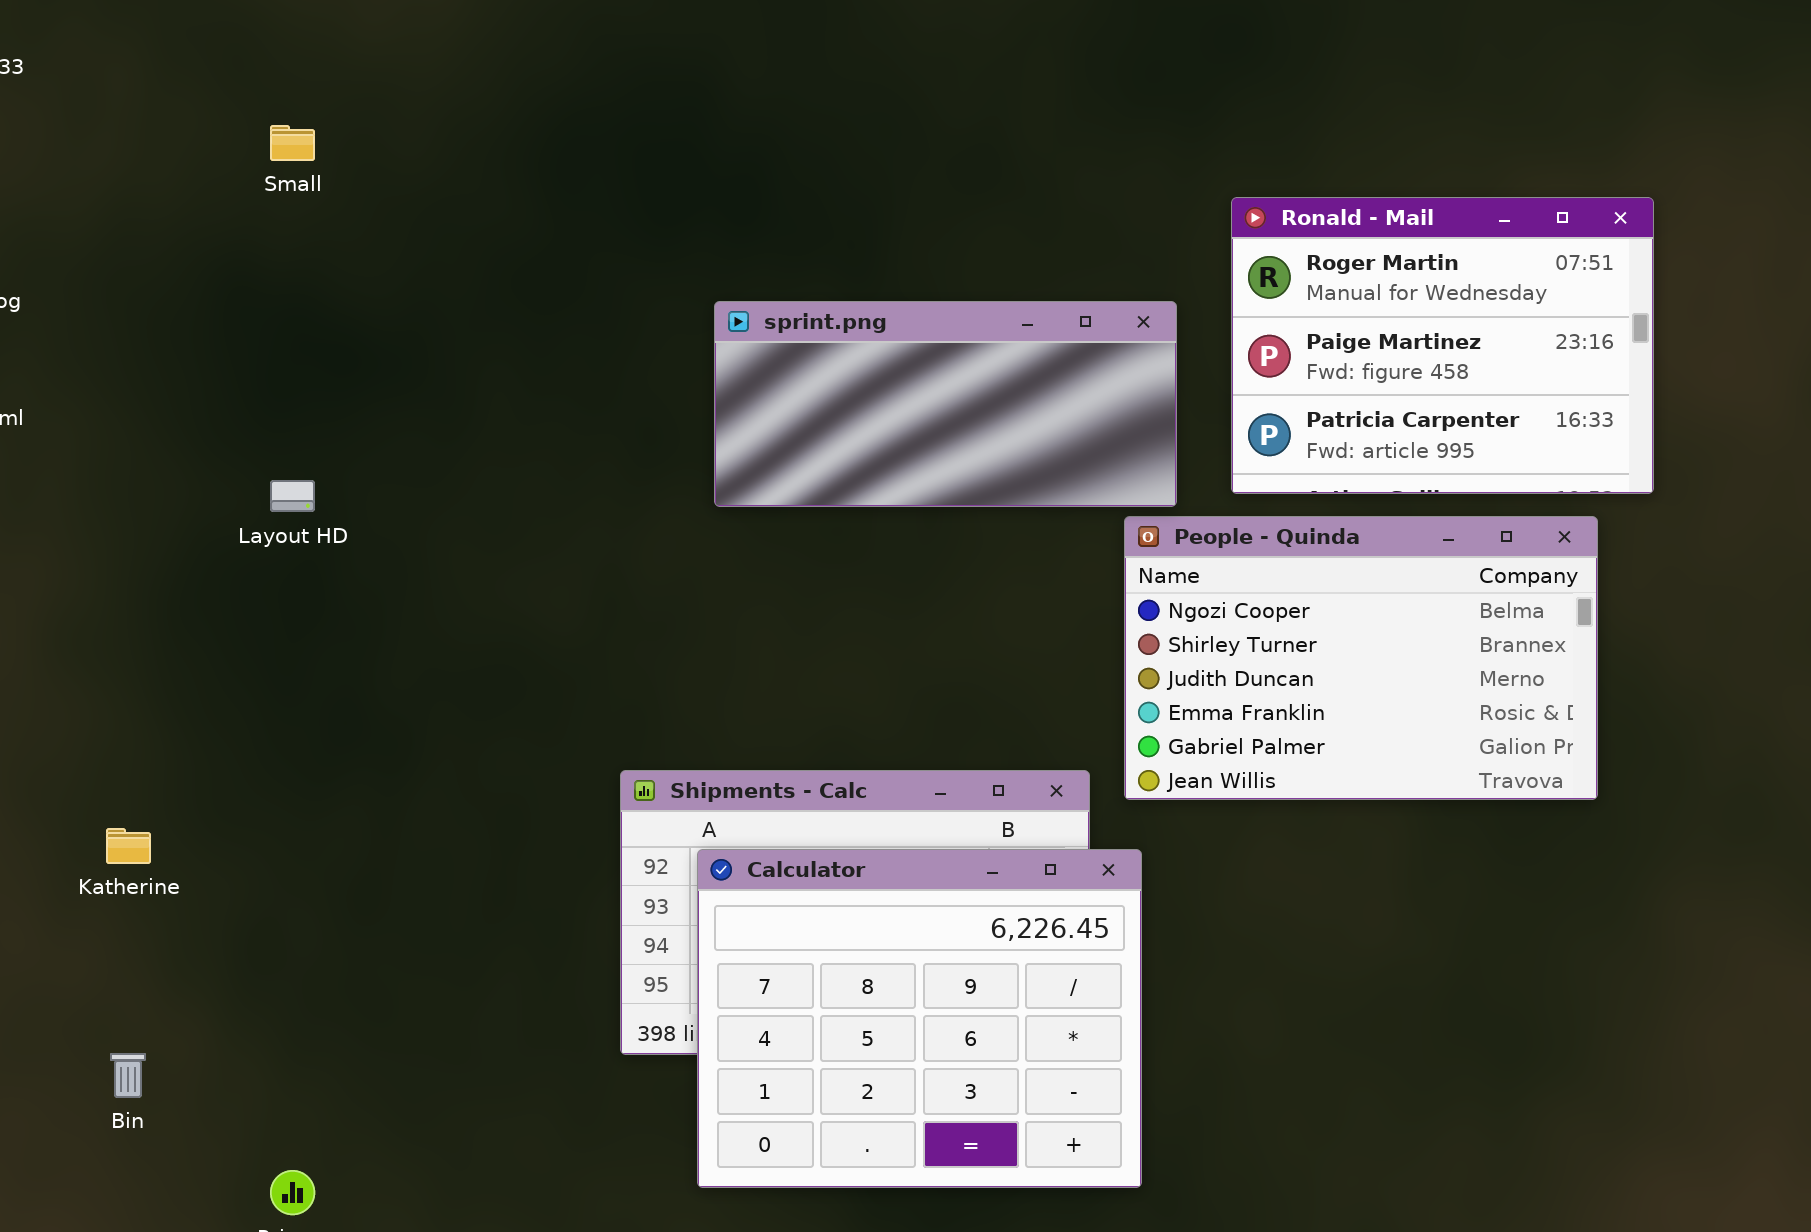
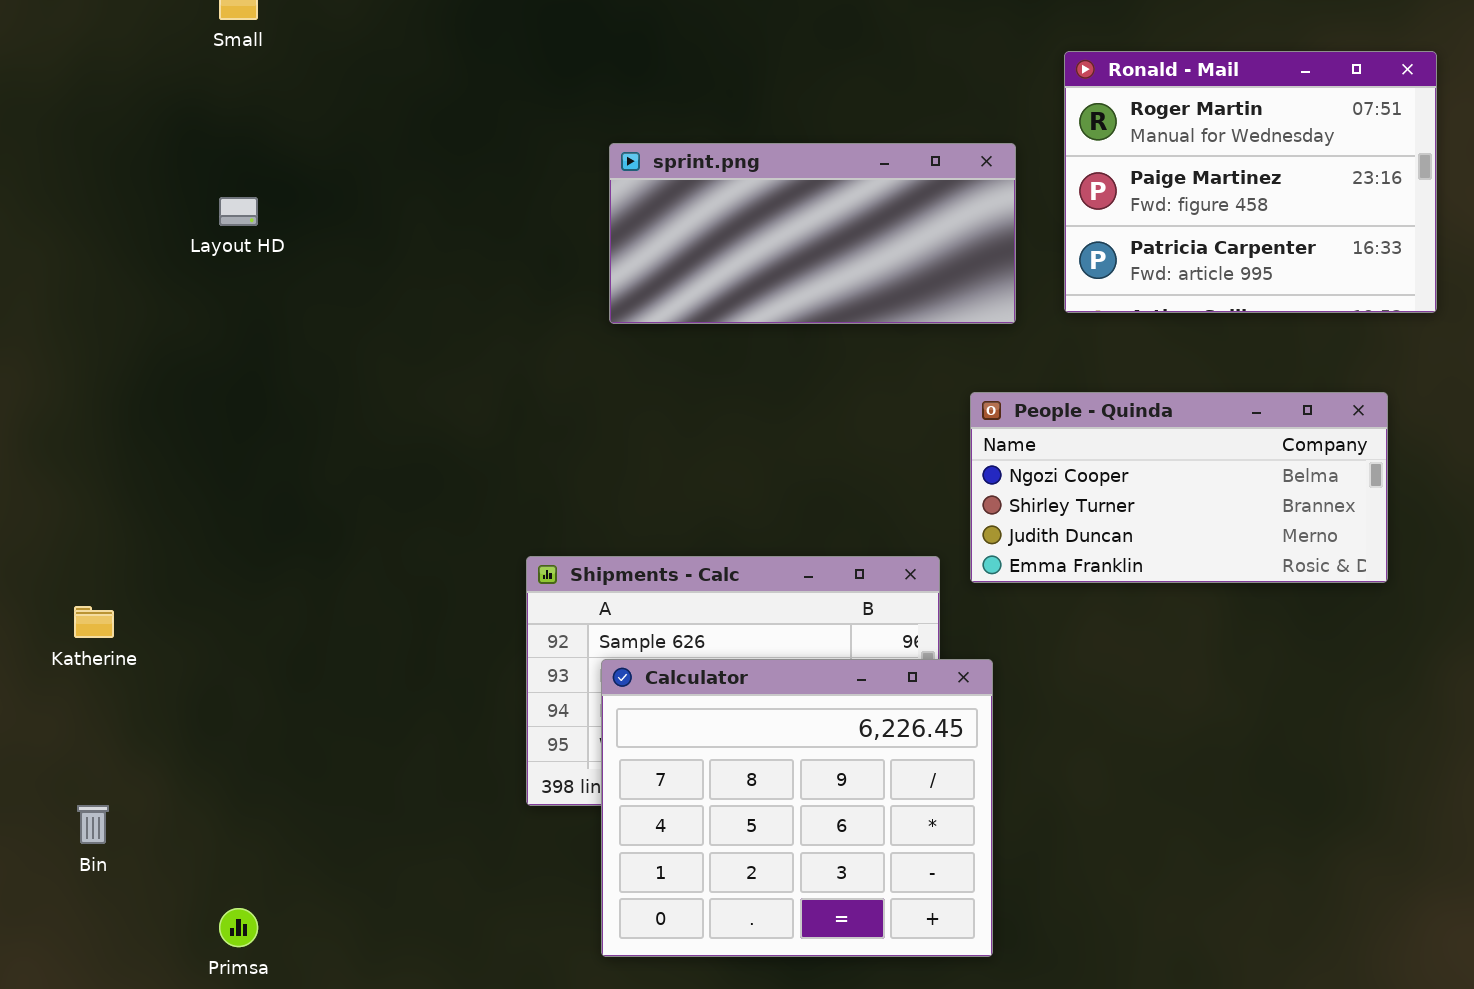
Layout HD: [270,480,315,512] -> [219,197,258,226], moved
People - Quinda: [1124,516,1598,800] -> [970,392,1388,583], resized
Calculator: [697,849,1142,1188] -> [601,659,993,957], moved

